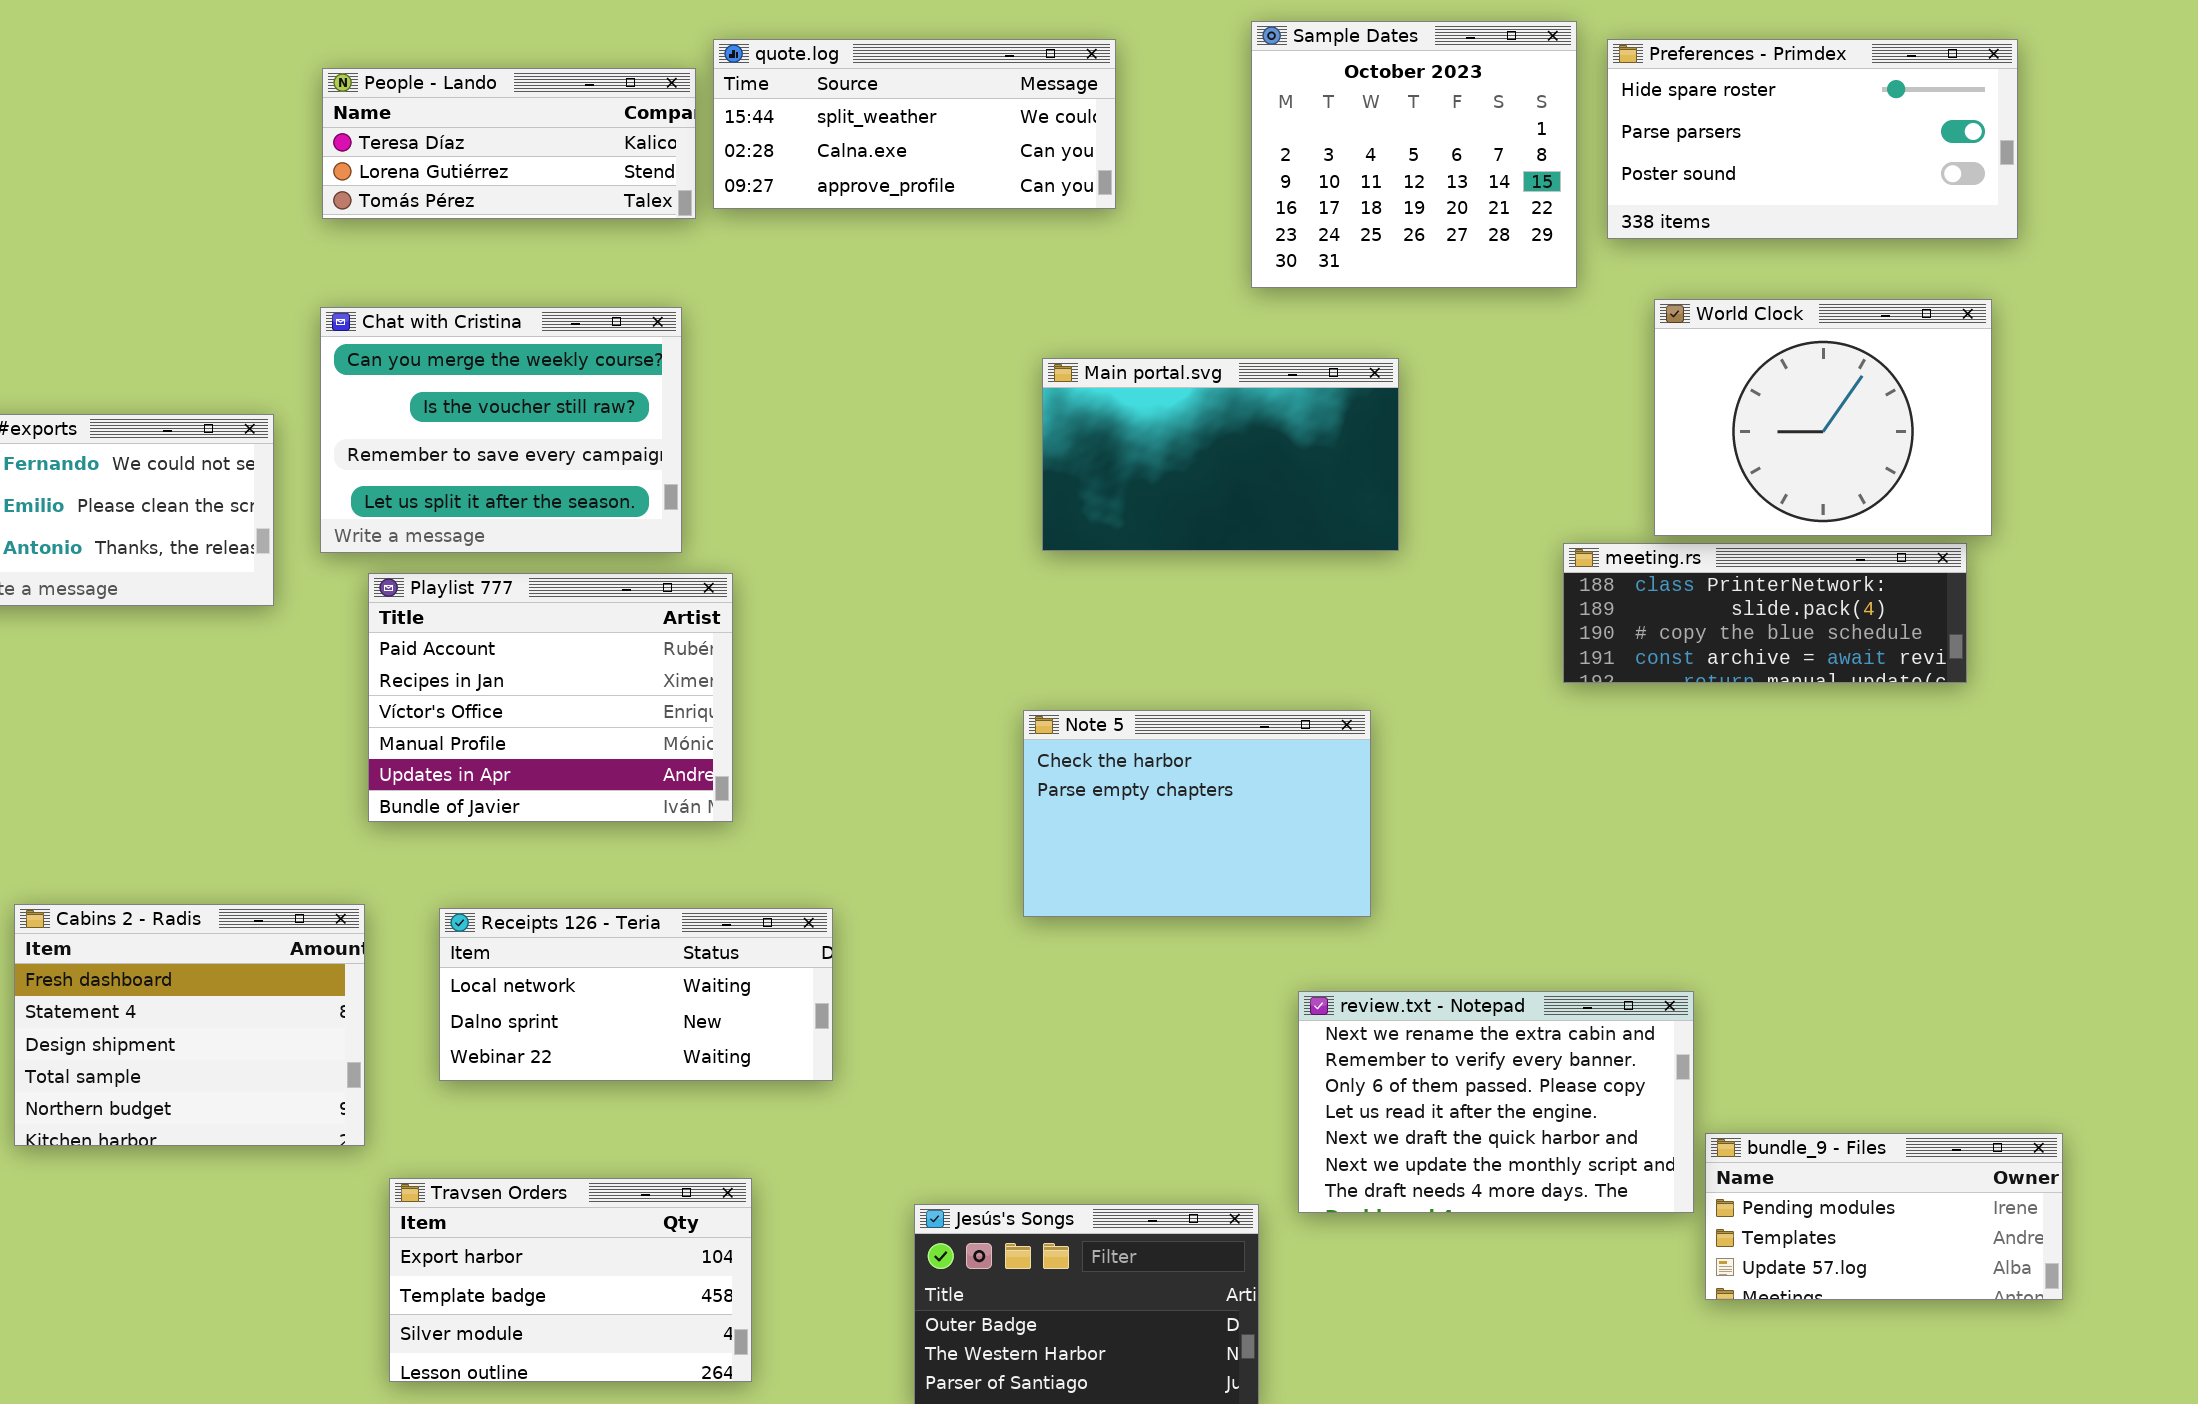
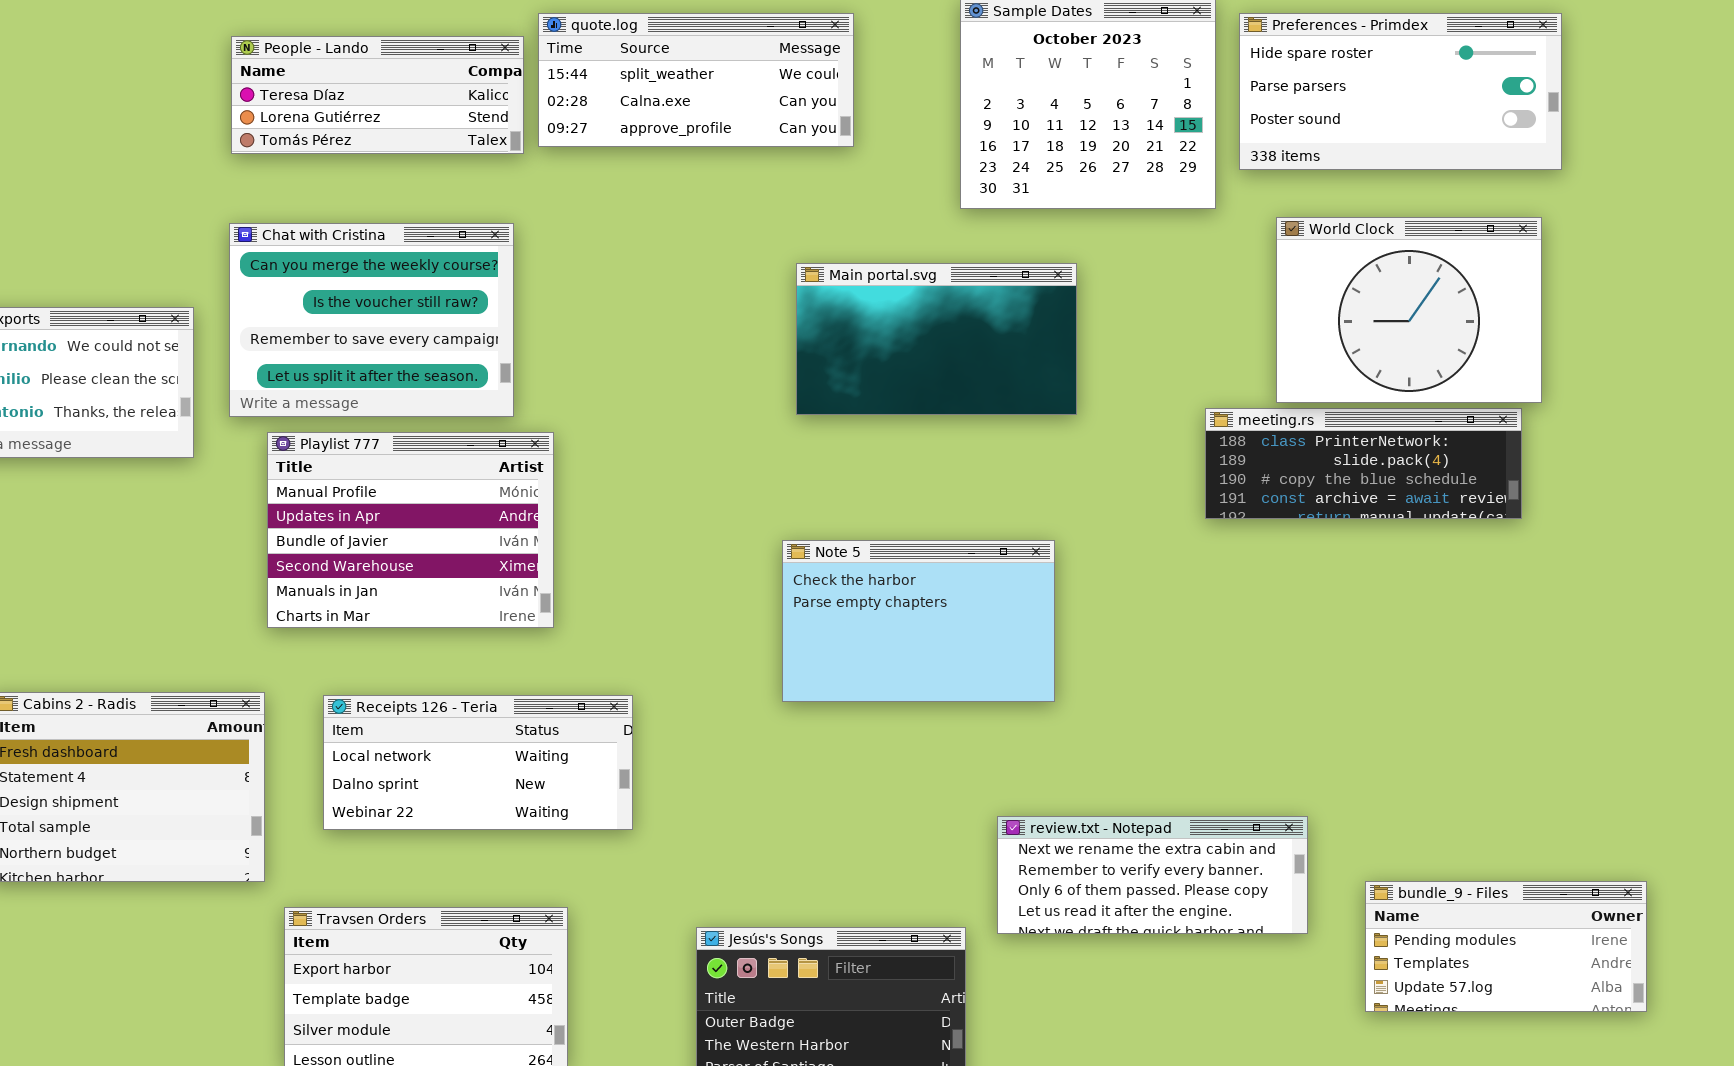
Playlist 777: [368,573,733,822] -> [267,432,554,628], scrolled down 3 rows
review.txt - Notepad: [1298,991,1694,1213] -> [997,816,1308,934], resized
bundle_9 - Files: [1705,1133,2063,1300] -> [1365,881,1647,1012], moved

